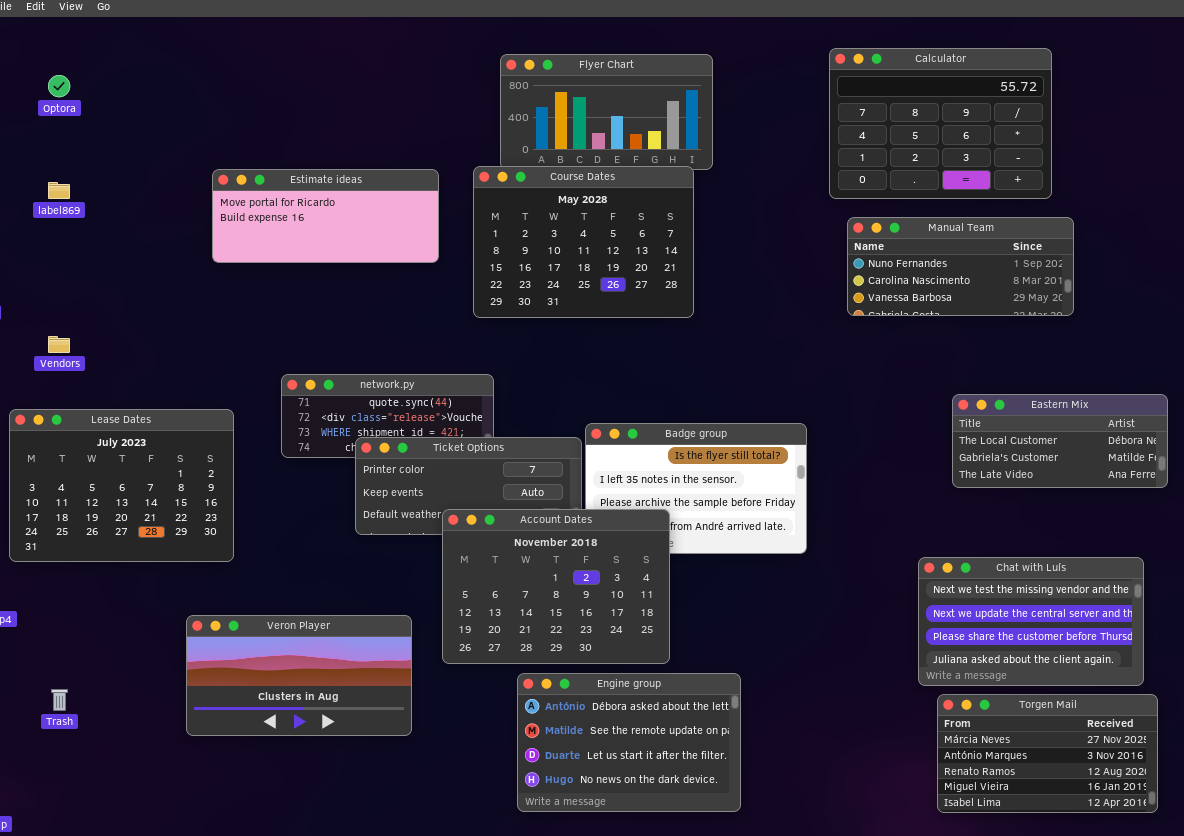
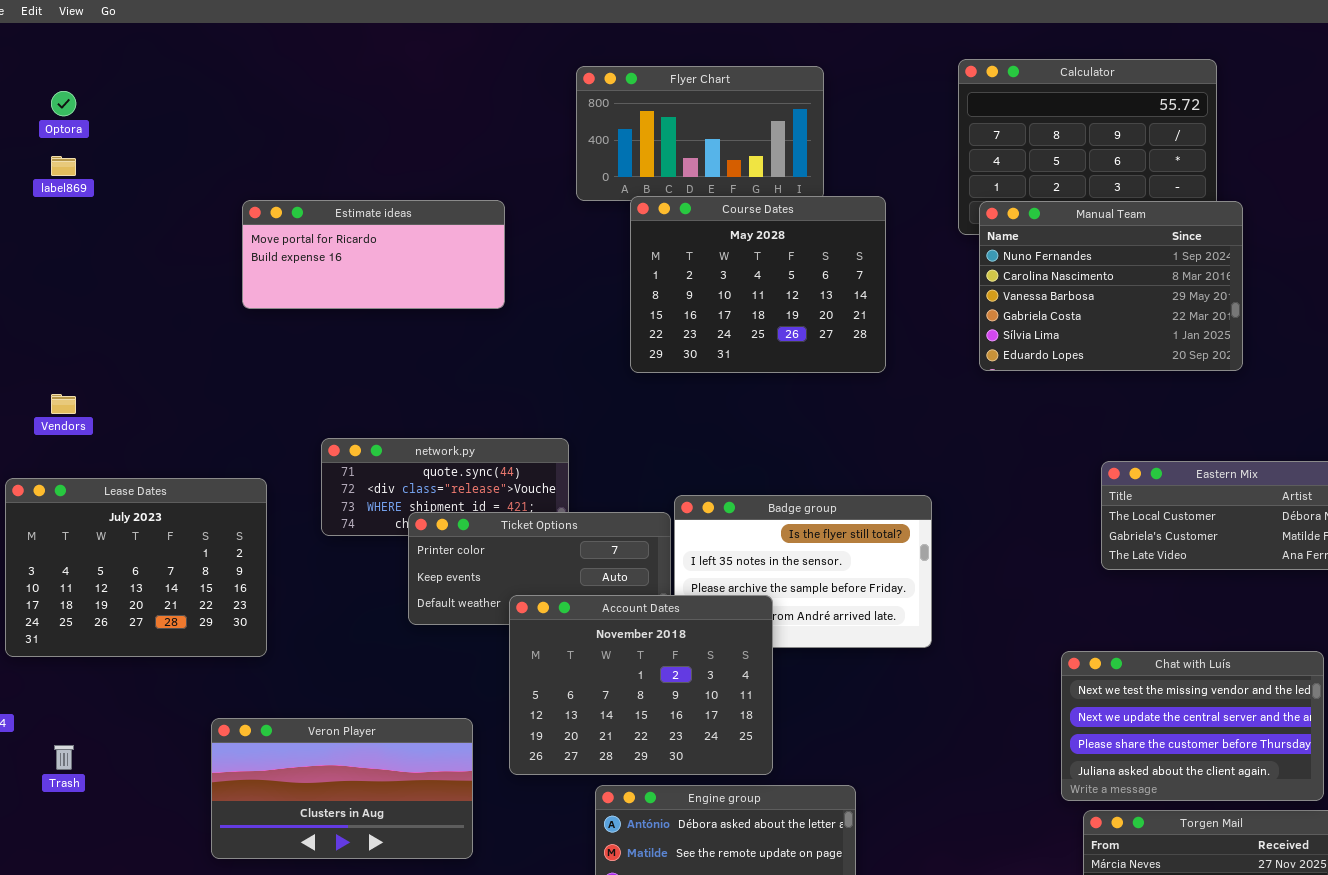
Course Dates: [473,166,694,318] -> [630,196,886,373], moved
label869: [48,182,70,199] -> [51,156,76,176], moved
Manual Team: [847,217,1074,316] -> [979,201,1243,371], resized
Trash: [51,689,68,711] -> [54,745,74,770], moved

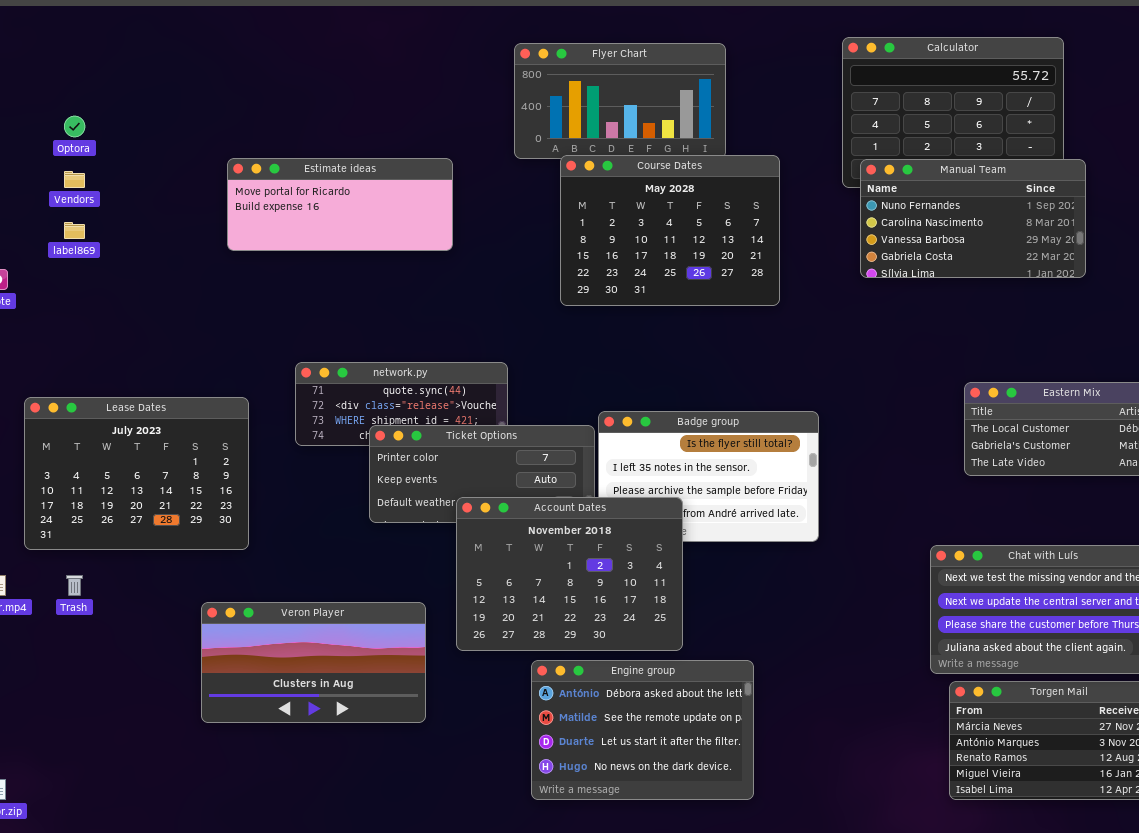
Optora: [51,91,76,116] -> [64,116,85,137], moved
label869: [51,156,76,176] -> [64,222,85,239], moved
Manual Team: [979,201,1243,371] -> [860,159,1086,278], resized
Vendors: [51,394,76,414] -> [64,171,85,188], moved
Trash: [54,745,74,770] -> [66,575,83,596], moved

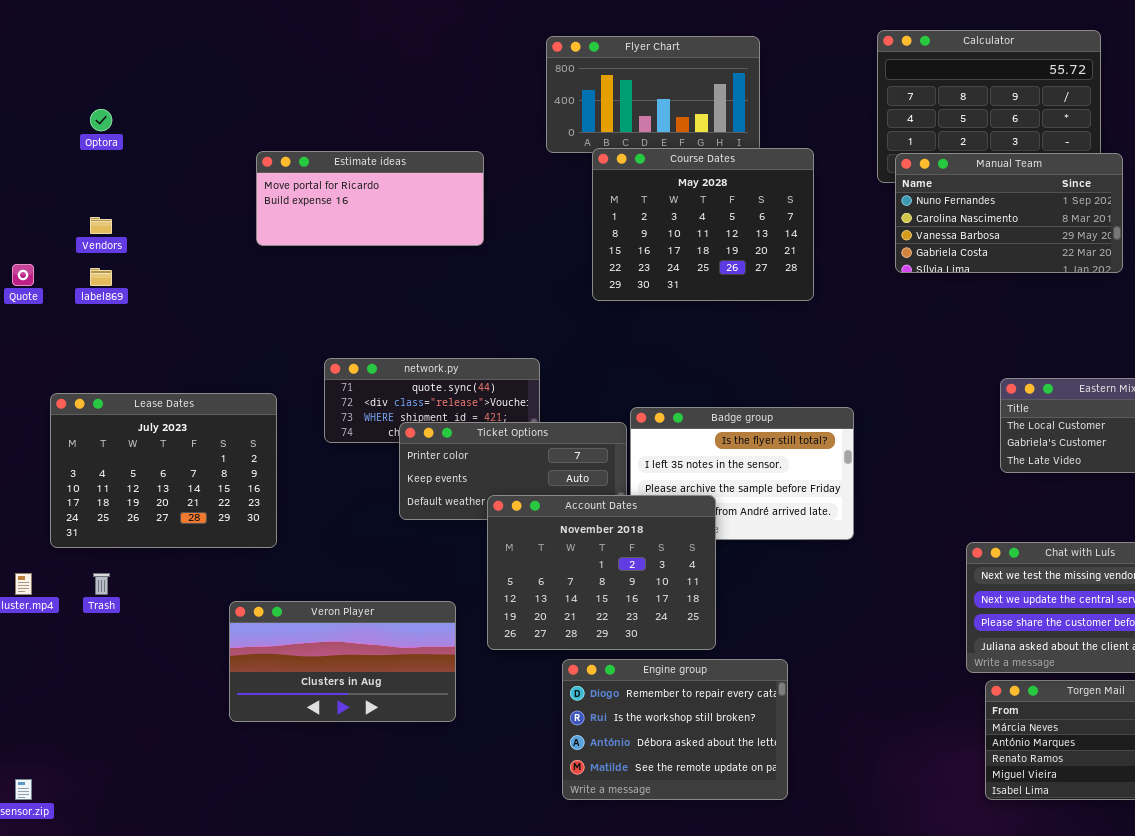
Vendors: [64,171,85,188] -> [90,217,112,234], moved
label869: [64,222,85,239] -> [90,268,112,286], moved
Engine group: [531,660,754,800] -> [562,659,788,800], scrolled up 2 rows

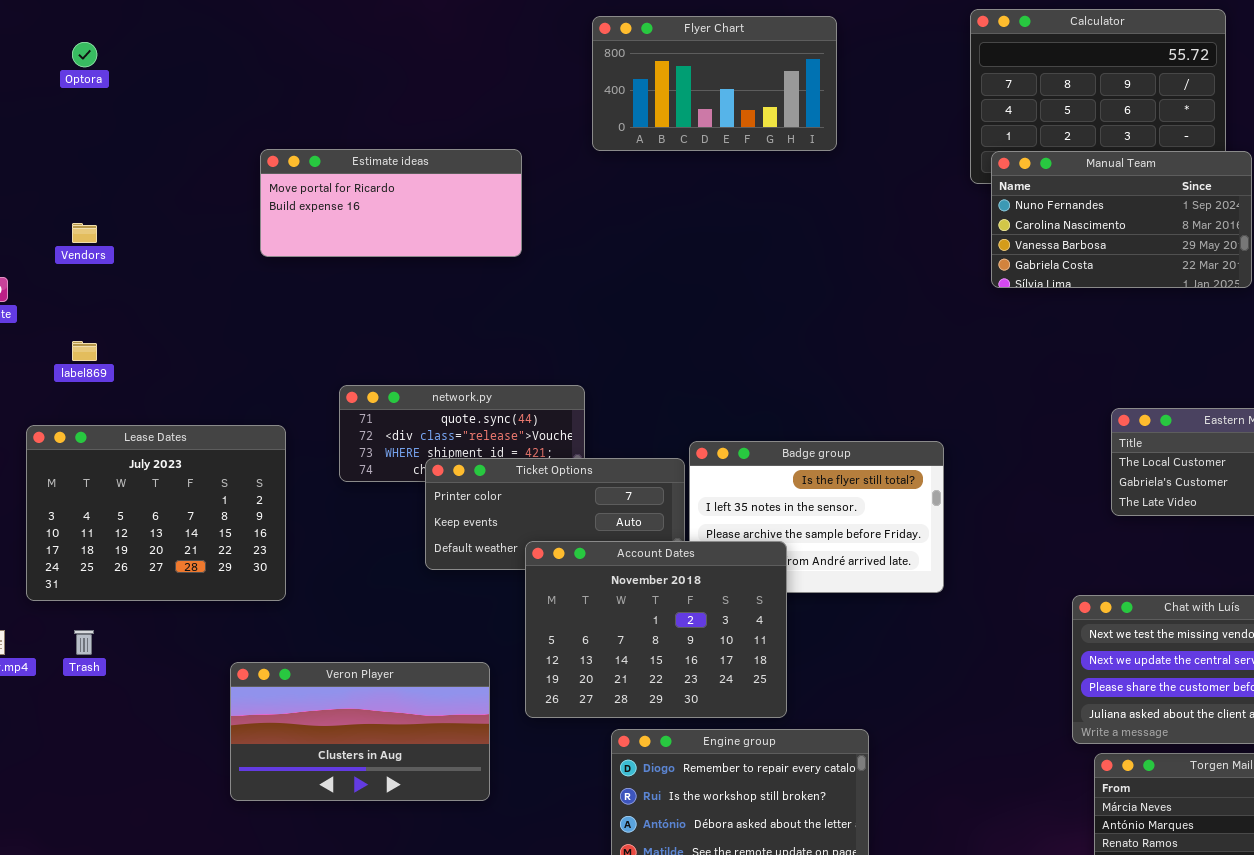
Optora: [90,109,112,131] -> [72,42,97,67], moved
Course Dates: [592,148,814,301] -> none, closed
label869: [90,268,112,286] -> [72,341,97,361], moved

